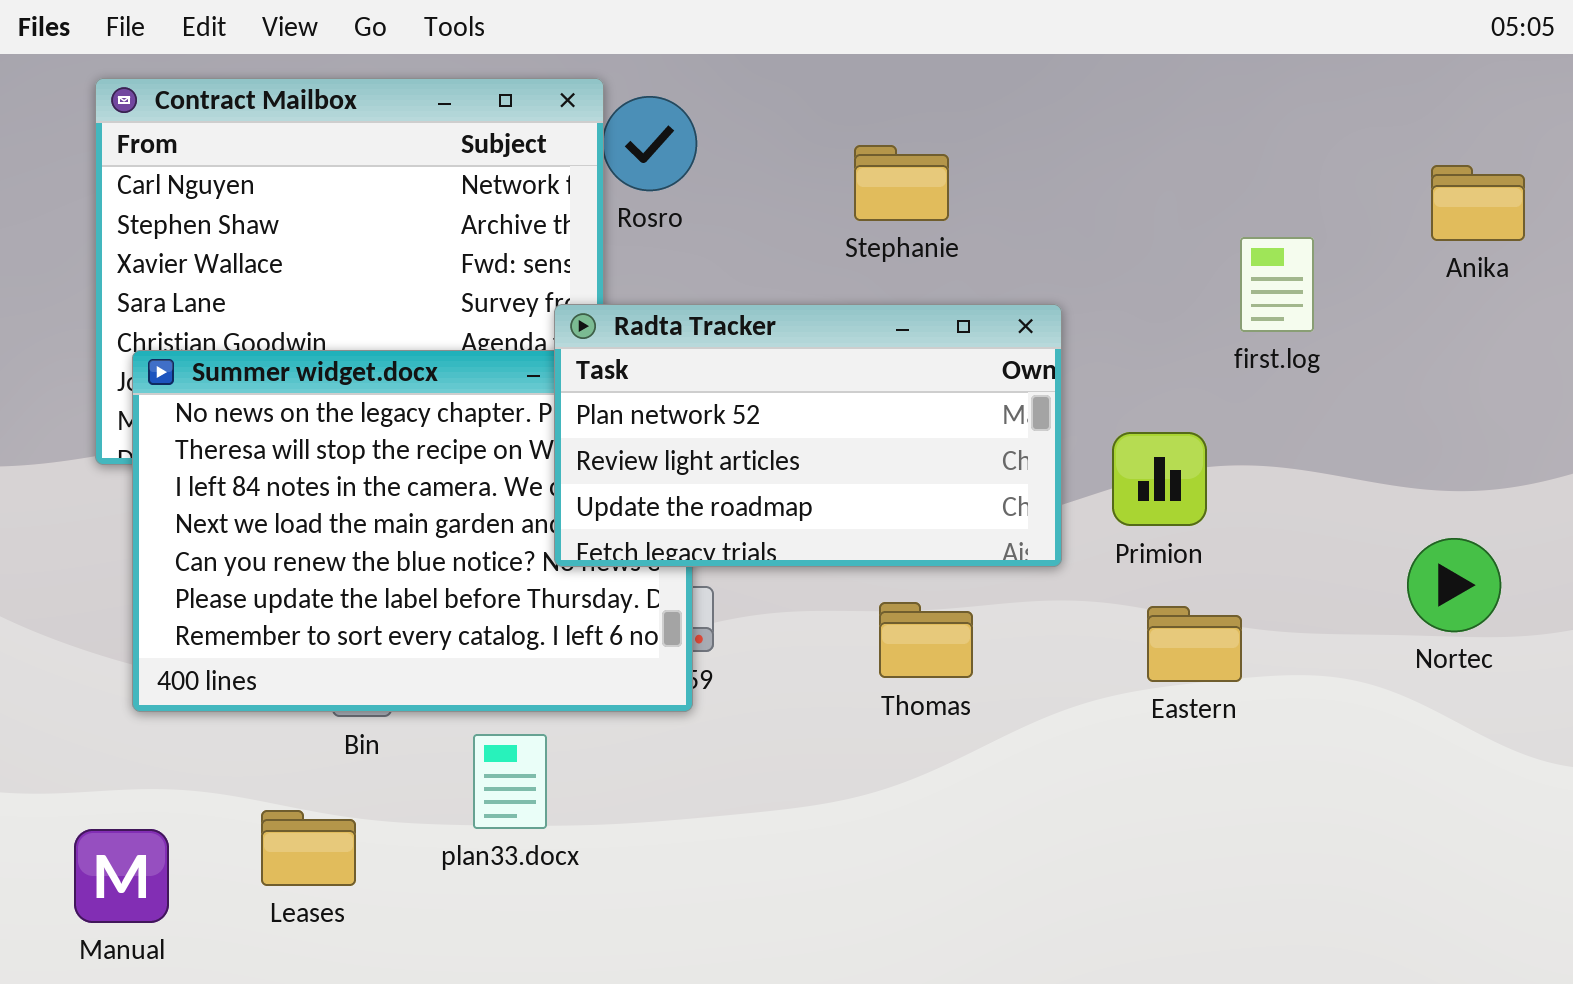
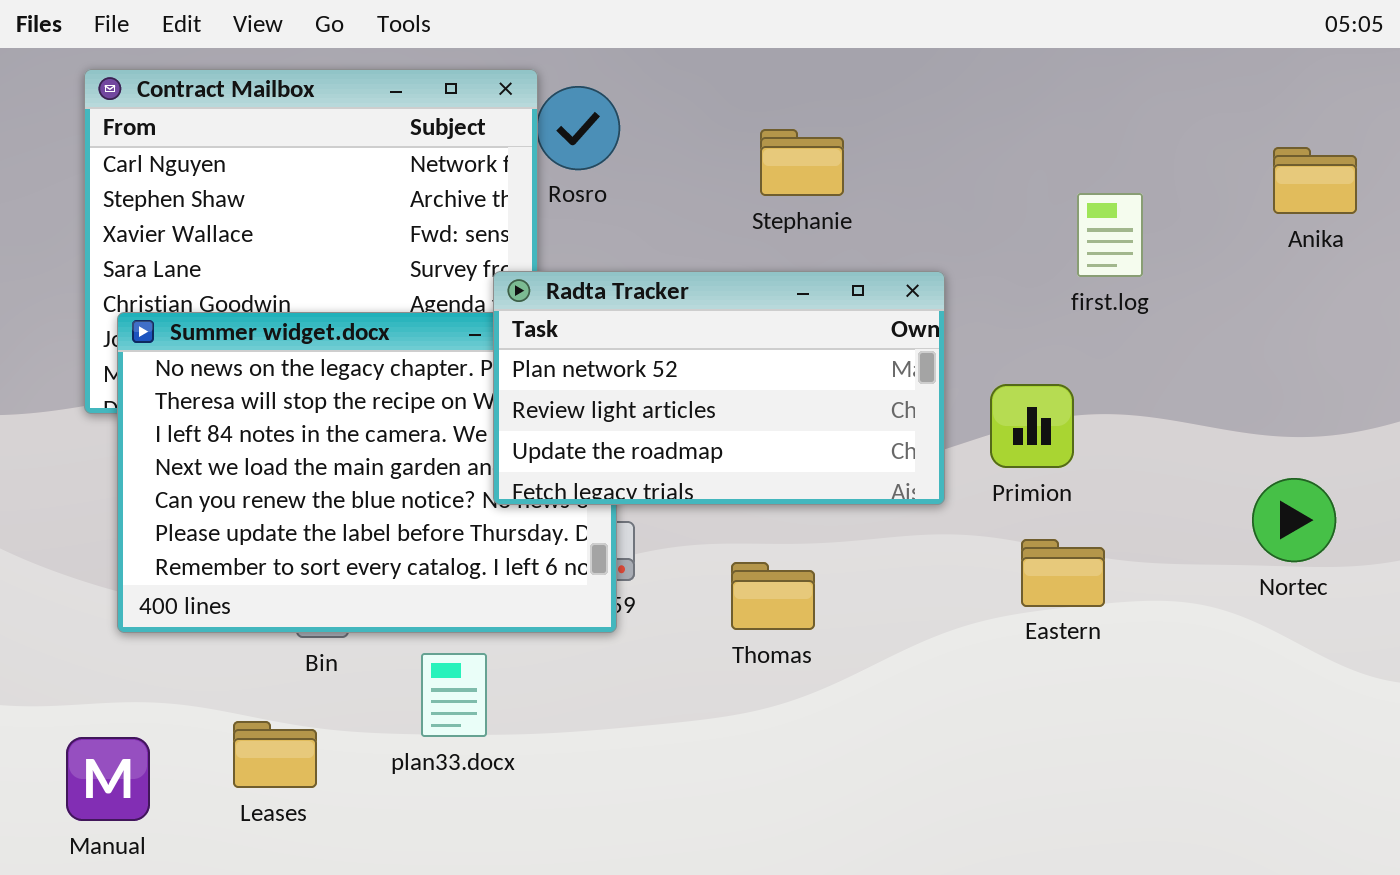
first.log: [1240,237,1314,332] -> [1077,193,1143,277], moved
Thomas: [879,602,973,678] -> [731,562,815,630], moved

